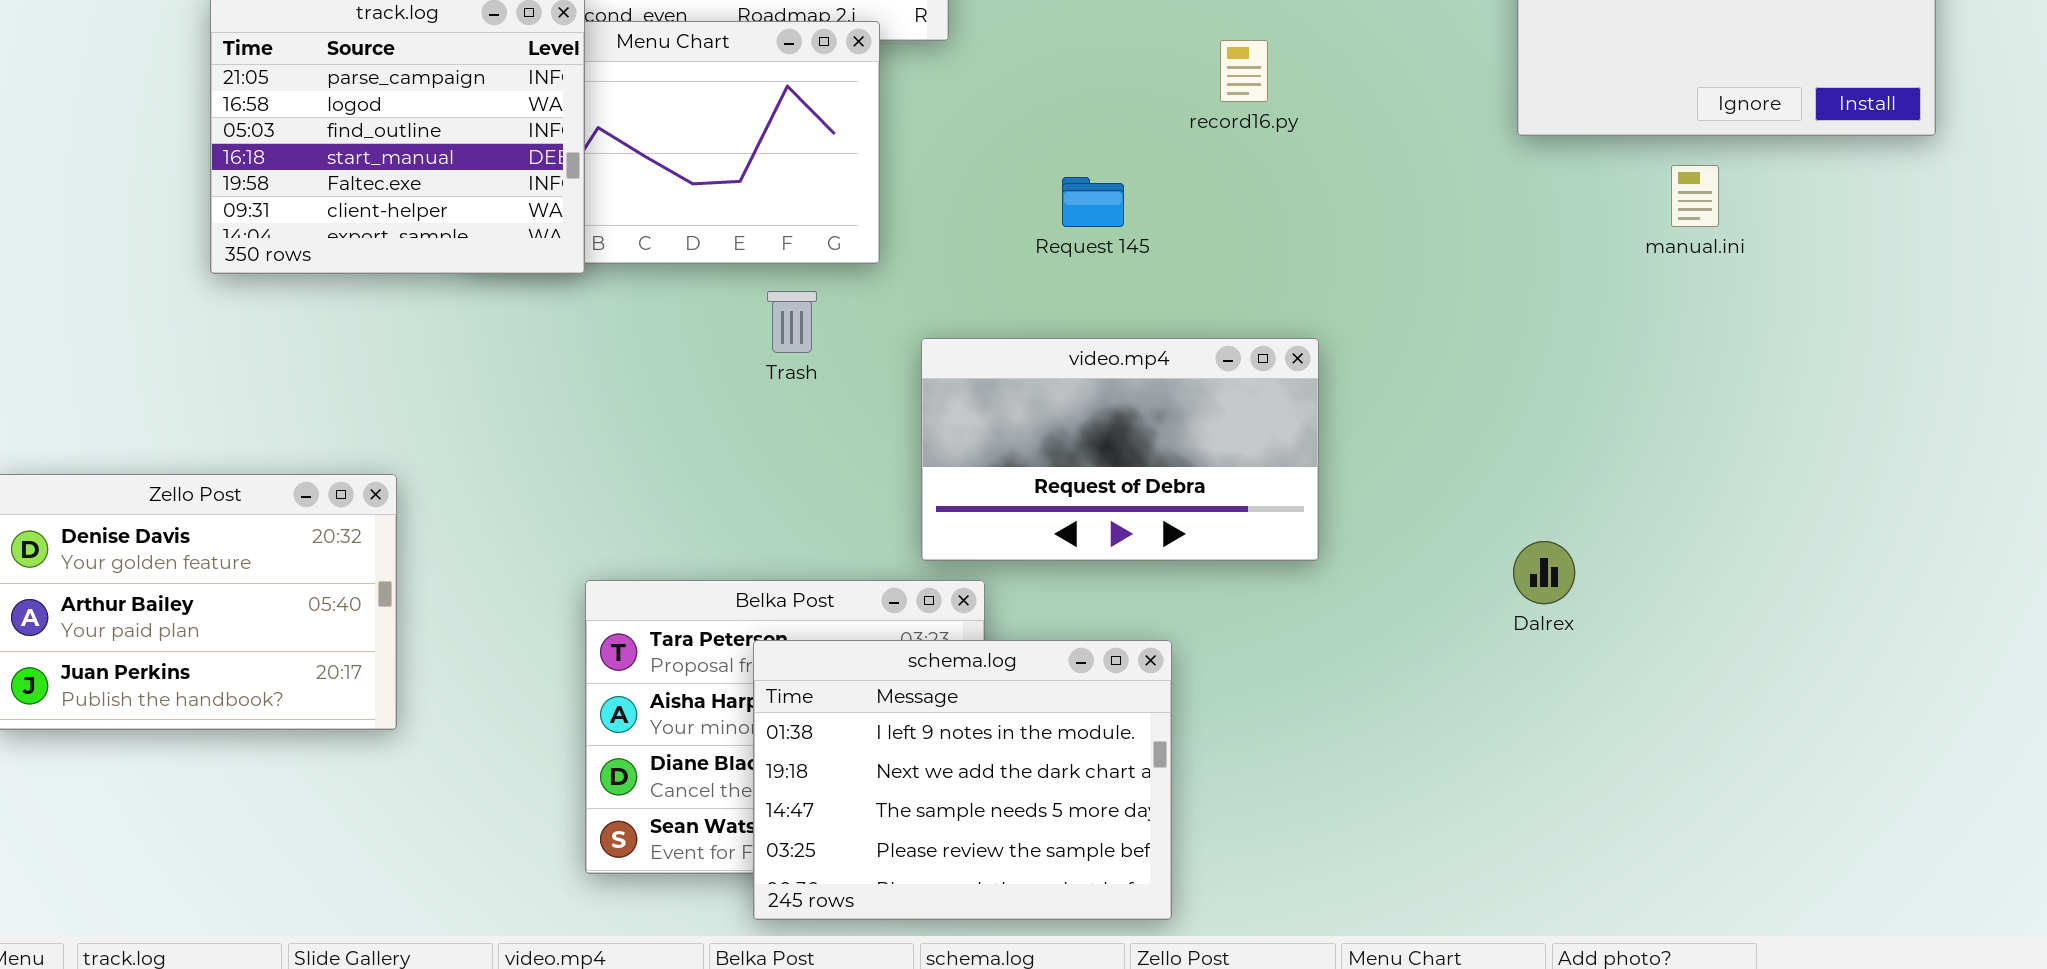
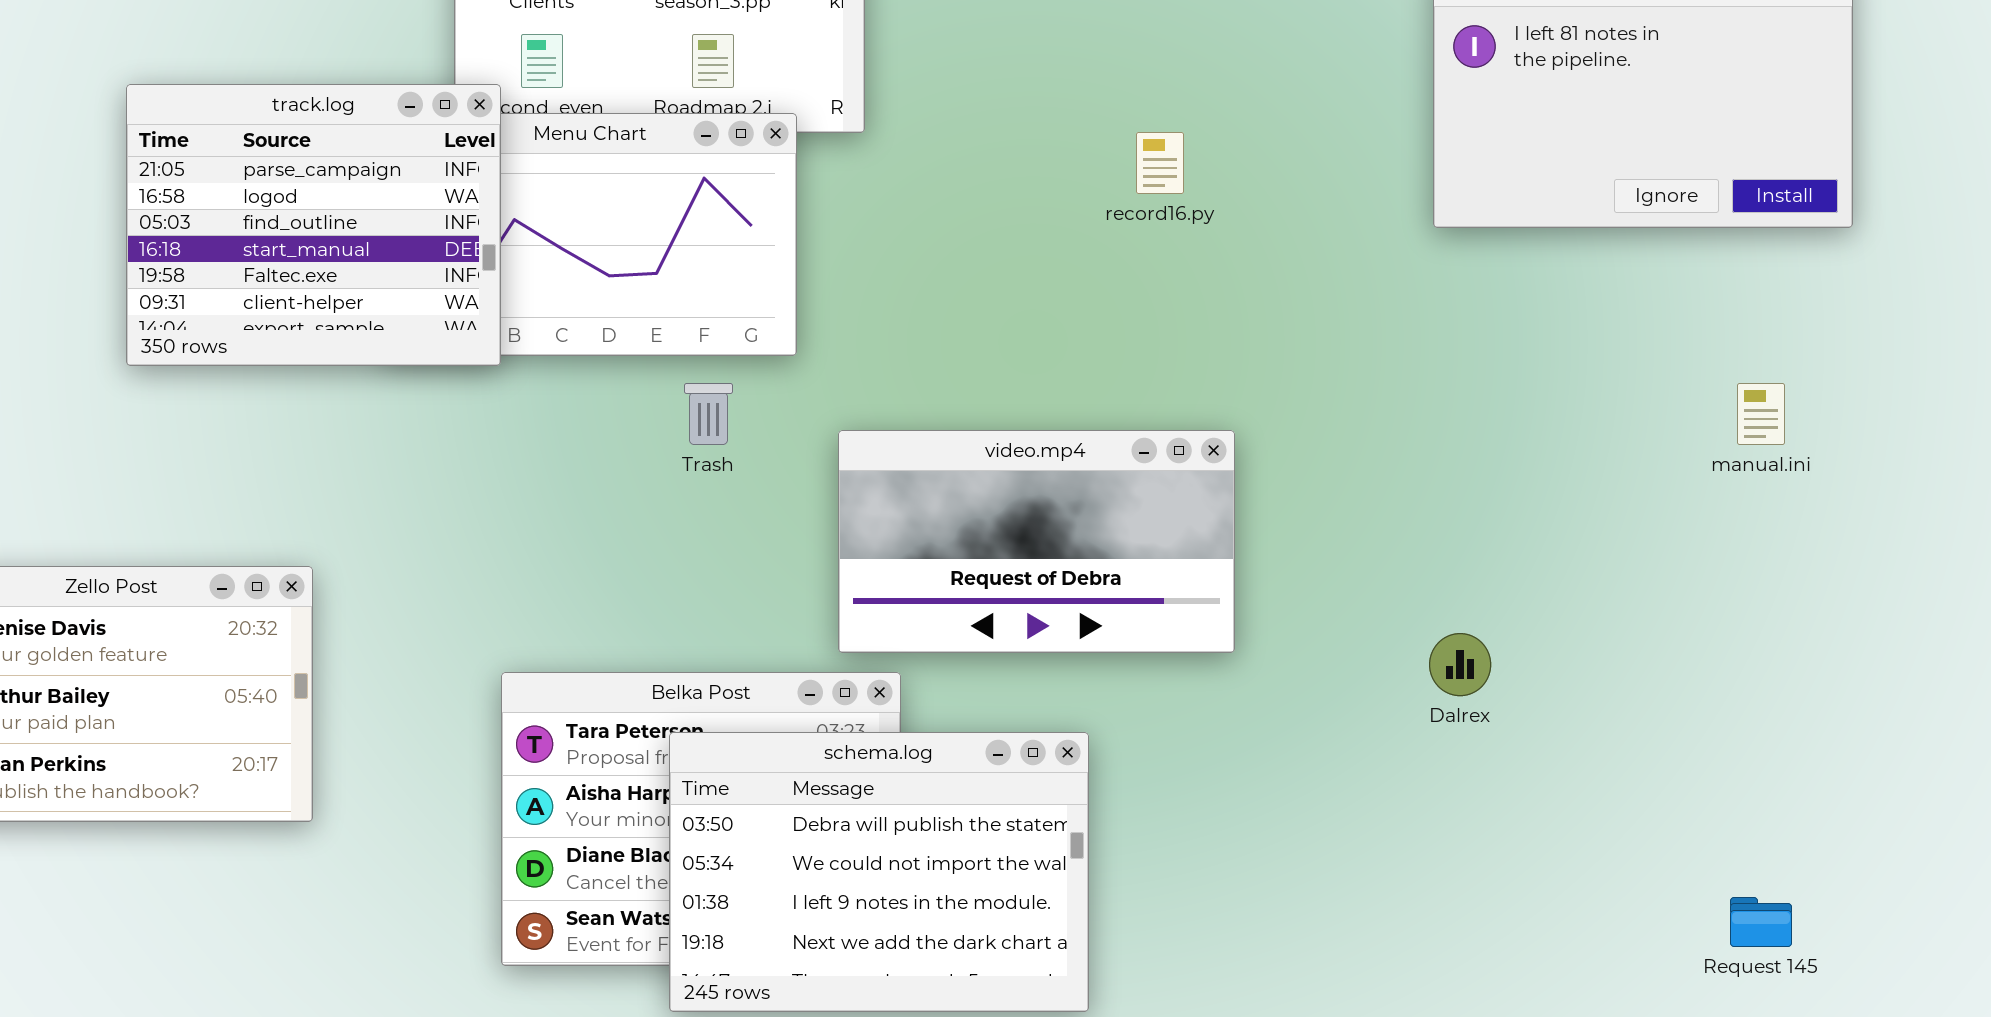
manual.ini: [1671,165,1719,227] -> [1737,383,1785,445], moved
Request 145: [1062,177,1124,227] -> [1730,897,1792,947], moved
schema.log: [753,640,1172,920] -> [669,732,1089,1012], scrolled up 2 rows

